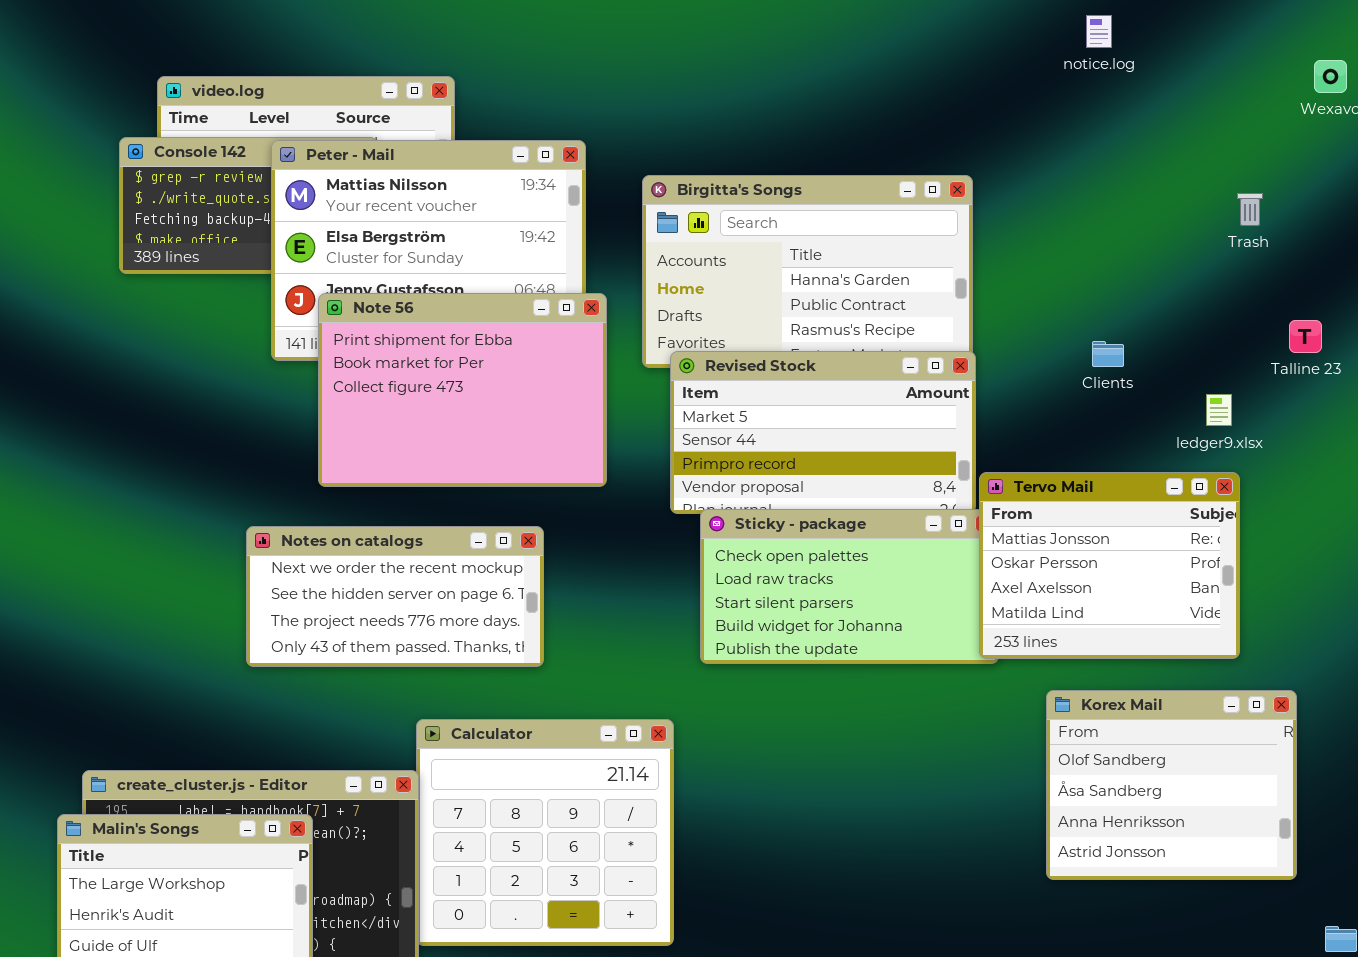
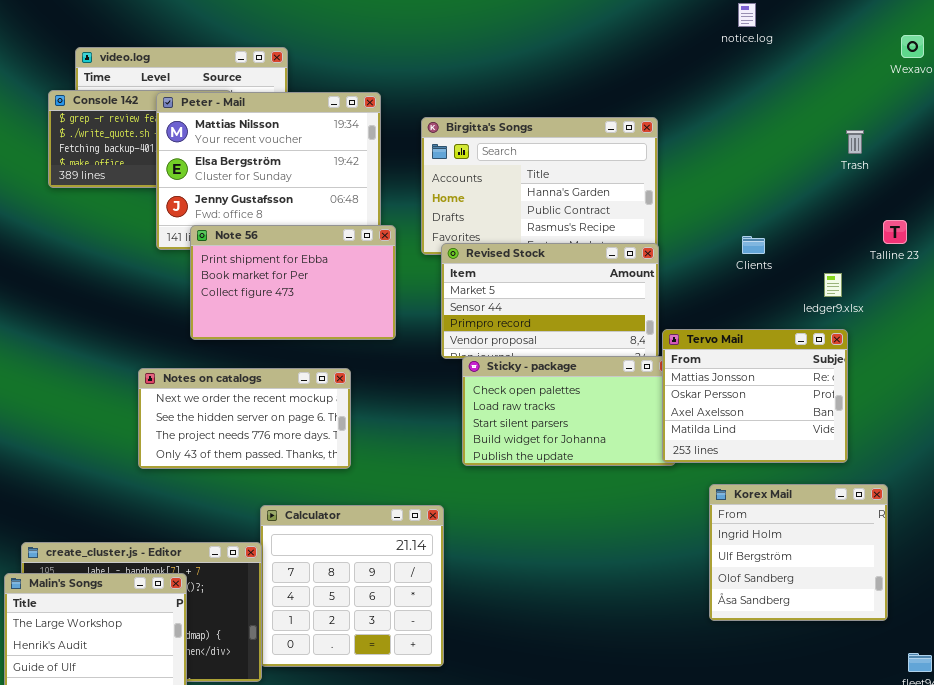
Note 56: [318,293,607,487] -> [190,225,396,340], resized
Korex Mail: [1046,690,1297,880] -> [709,484,888,621], scrolled up 2 rows

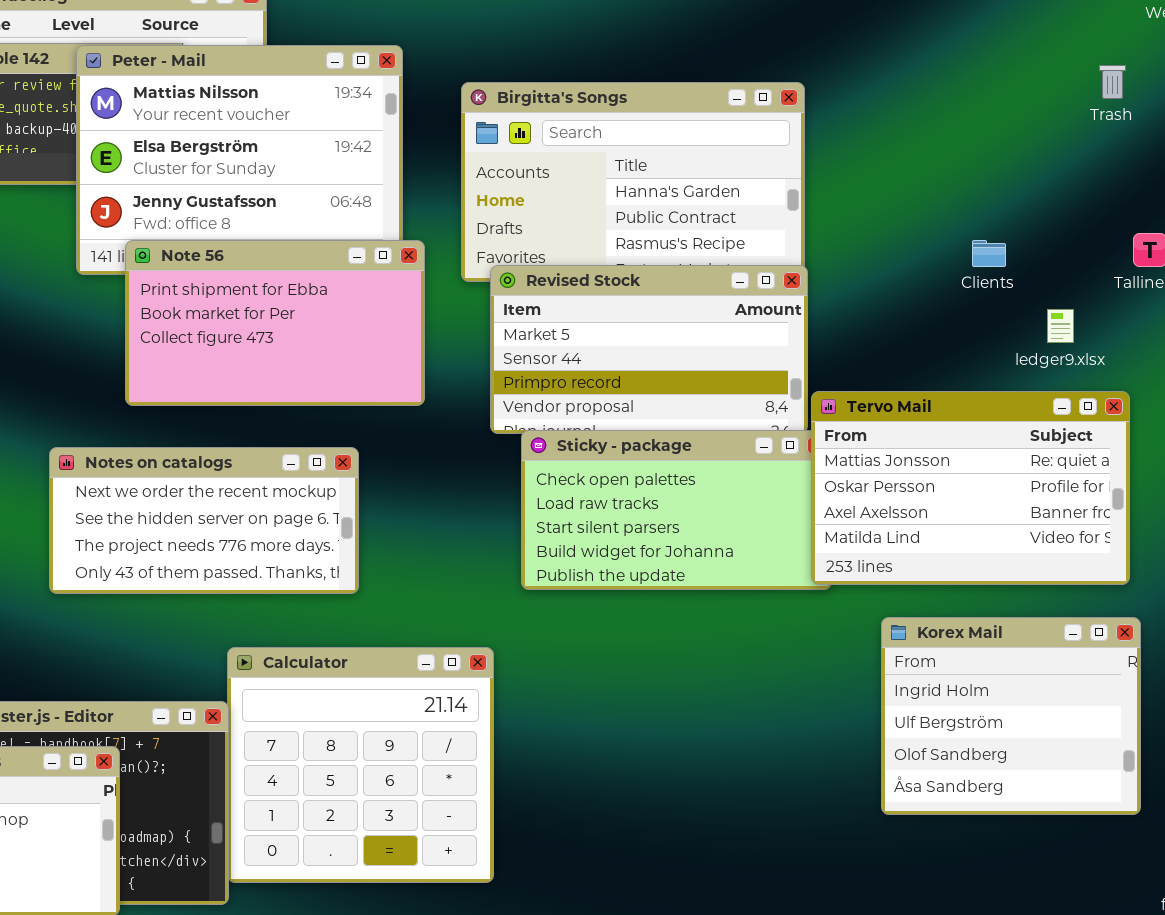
Trash: [846,130,864,154] -> [1099,65,1126,99], moved
Clients: [742,236,765,254] -> [972,240,1006,267], moved
Tervo Mail: [662,329,848,463] -> [811,391,1130,585], resized

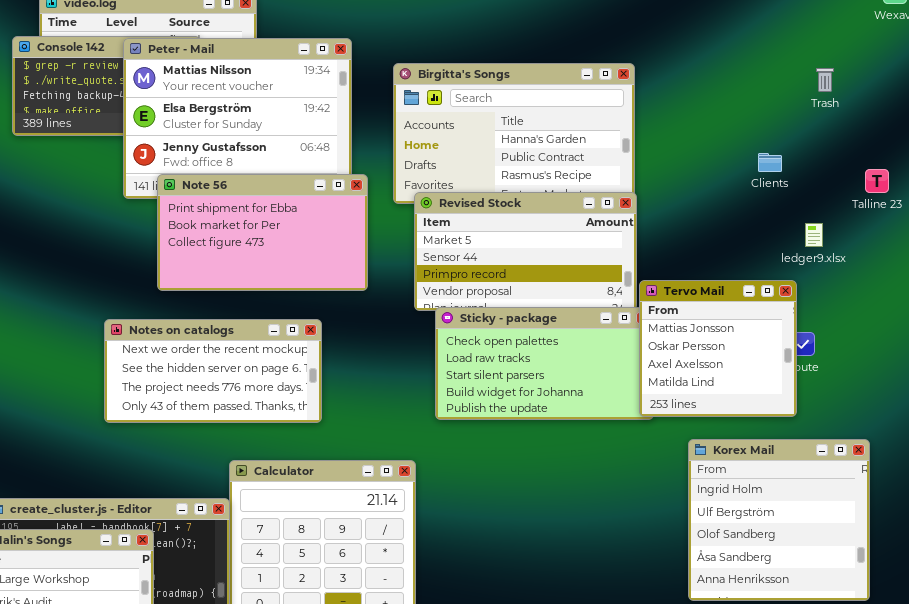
Trash: [1099,65,1126,99] -> [816,68,834,92], moved
Clients: [972,240,1006,267] -> [758,153,782,172], moved
Tervo Mail: [811,391,1130,585] -> [639,280,797,417], resized
Korex Mail: [881,617,1141,815] -> [688,439,870,601], resized

